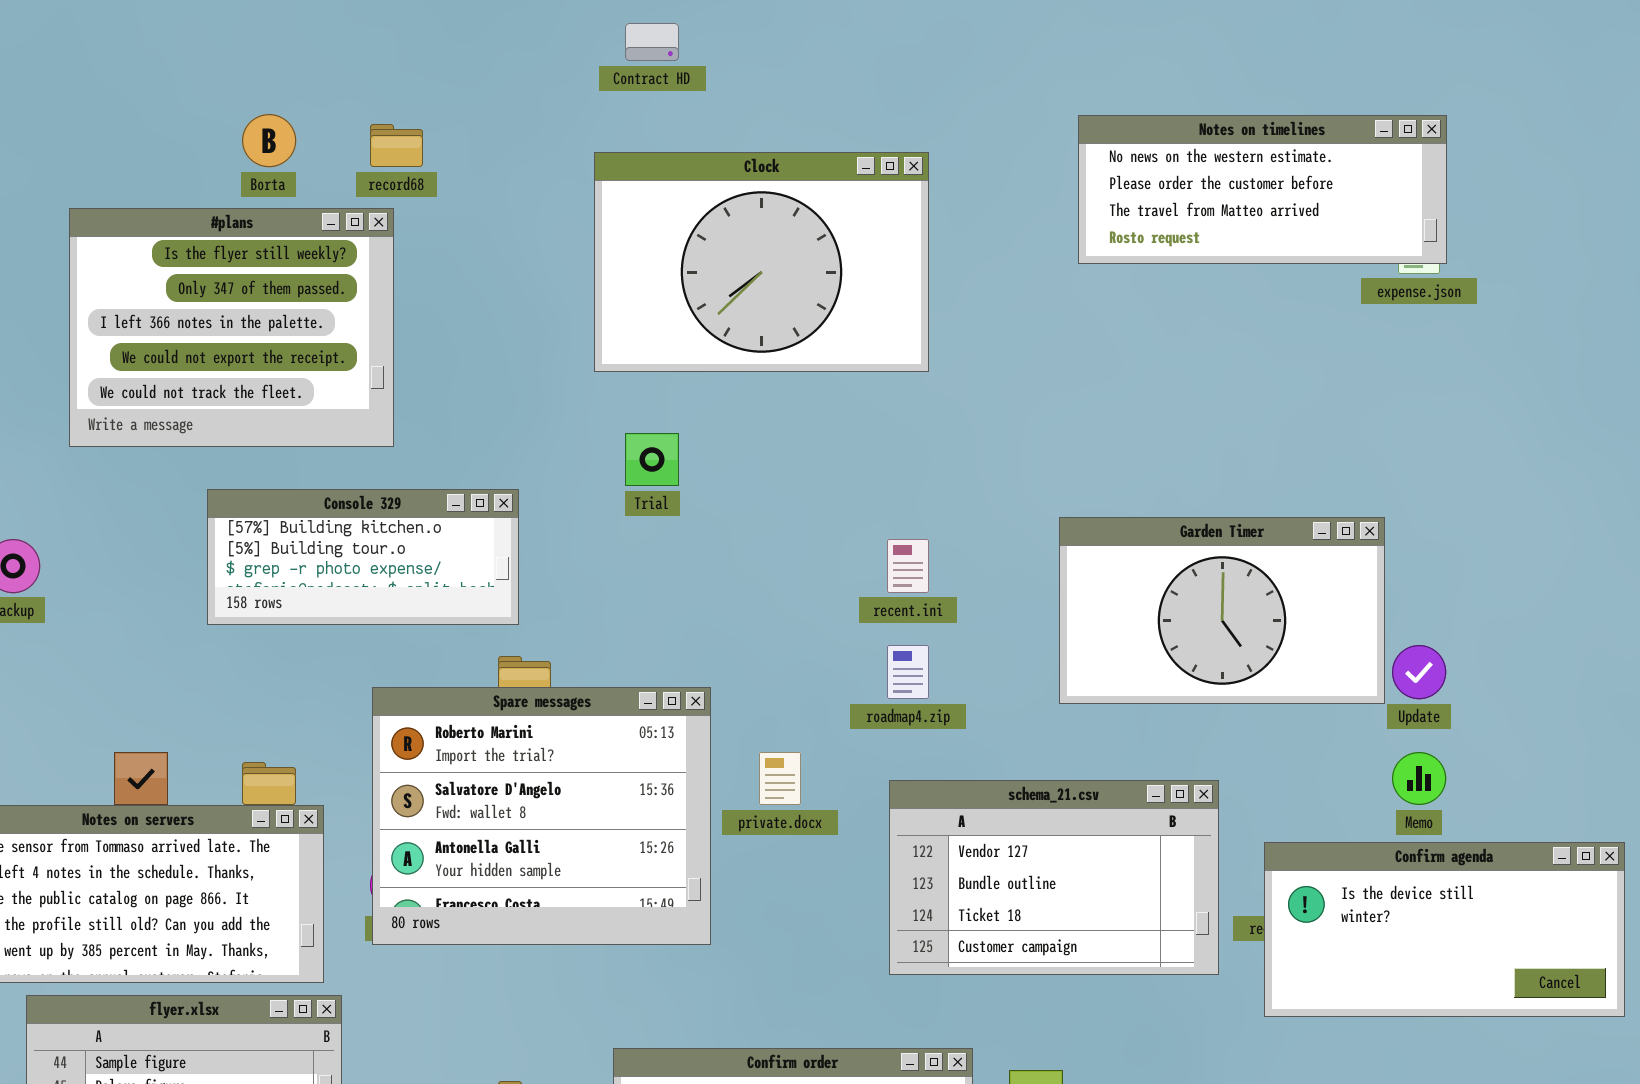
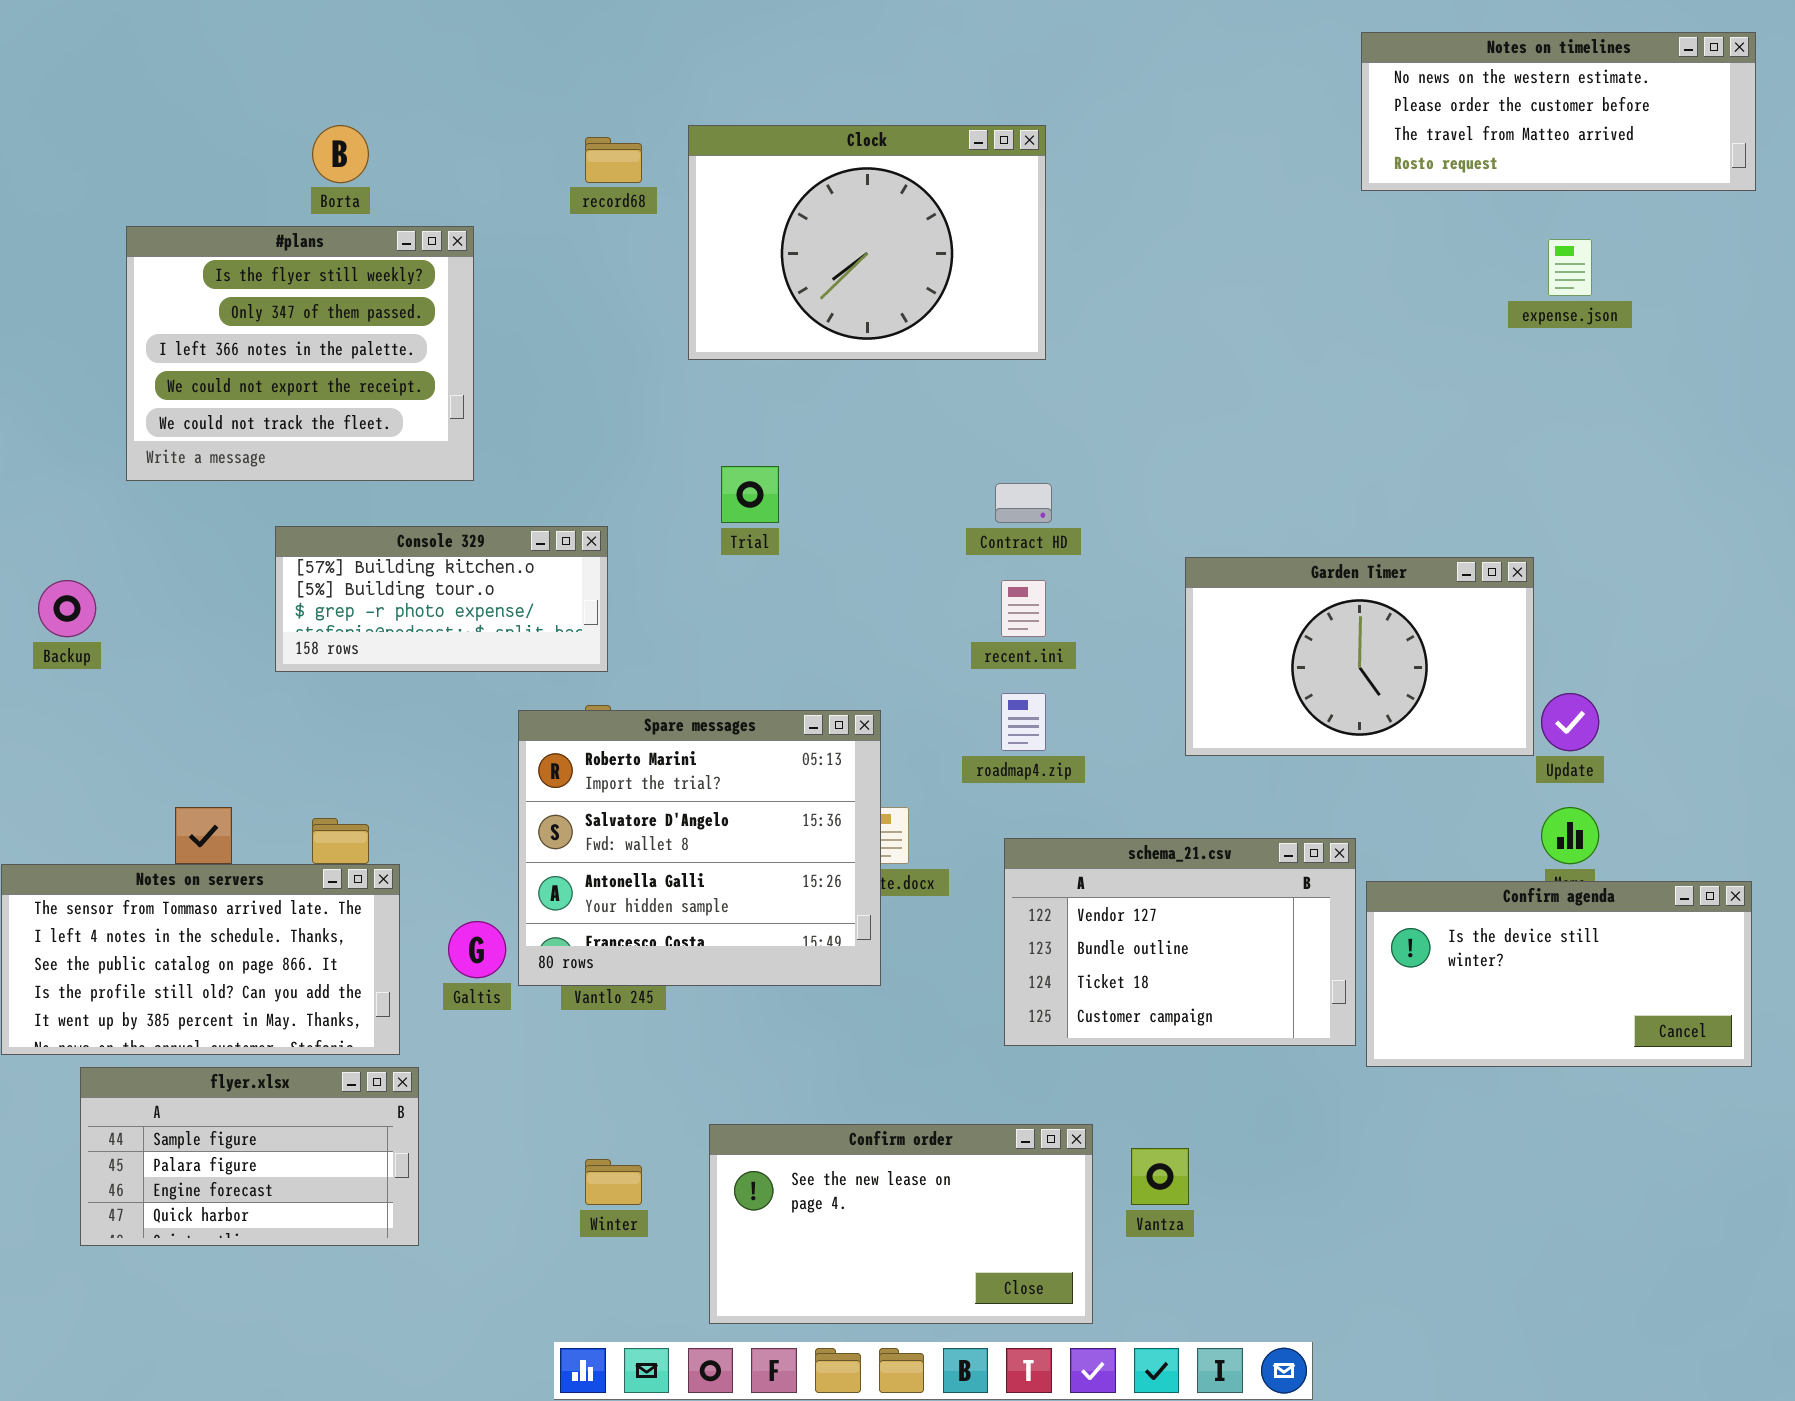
Contract HD: [625,23,679,61] -> [995,483,1052,523], moved
Notes on timelines: [1078,115,1447,264] -> [1361,32,1756,191], moved
record68: [370,124,423,167] -> [585,137,642,183], moved
Clock: [594,152,929,372] -> [688,125,1046,360], moved
Spare messages: [372,687,711,945] -> [518,710,881,986], moved
Confirm agenda: [1264,842,1625,1017] -> [1366,881,1752,1067], moved

